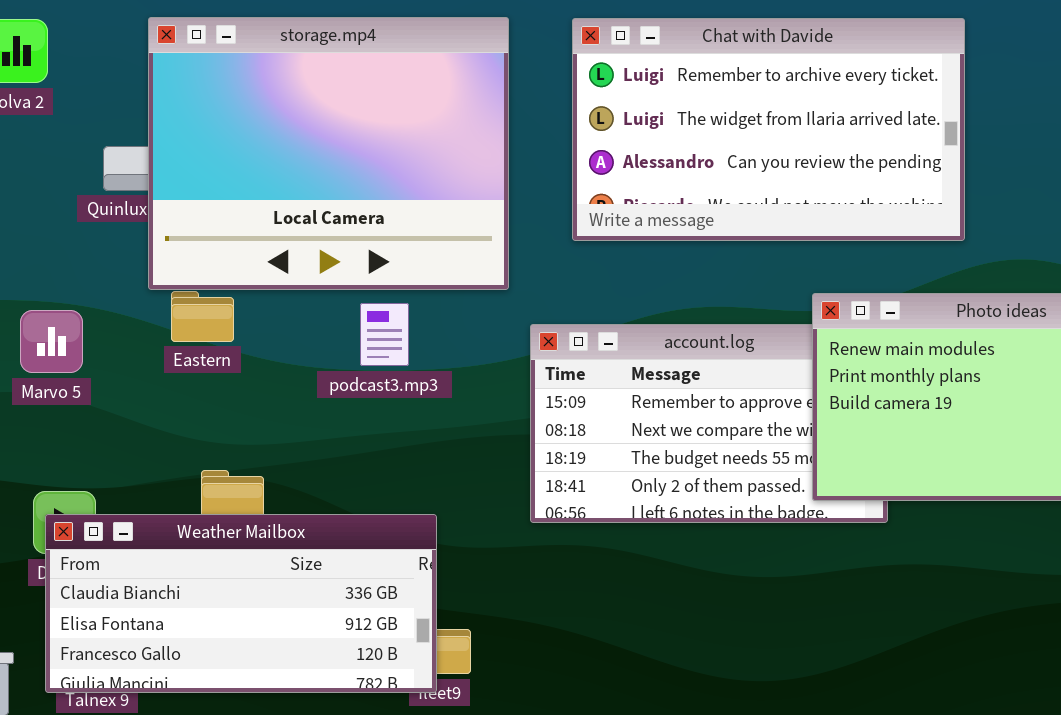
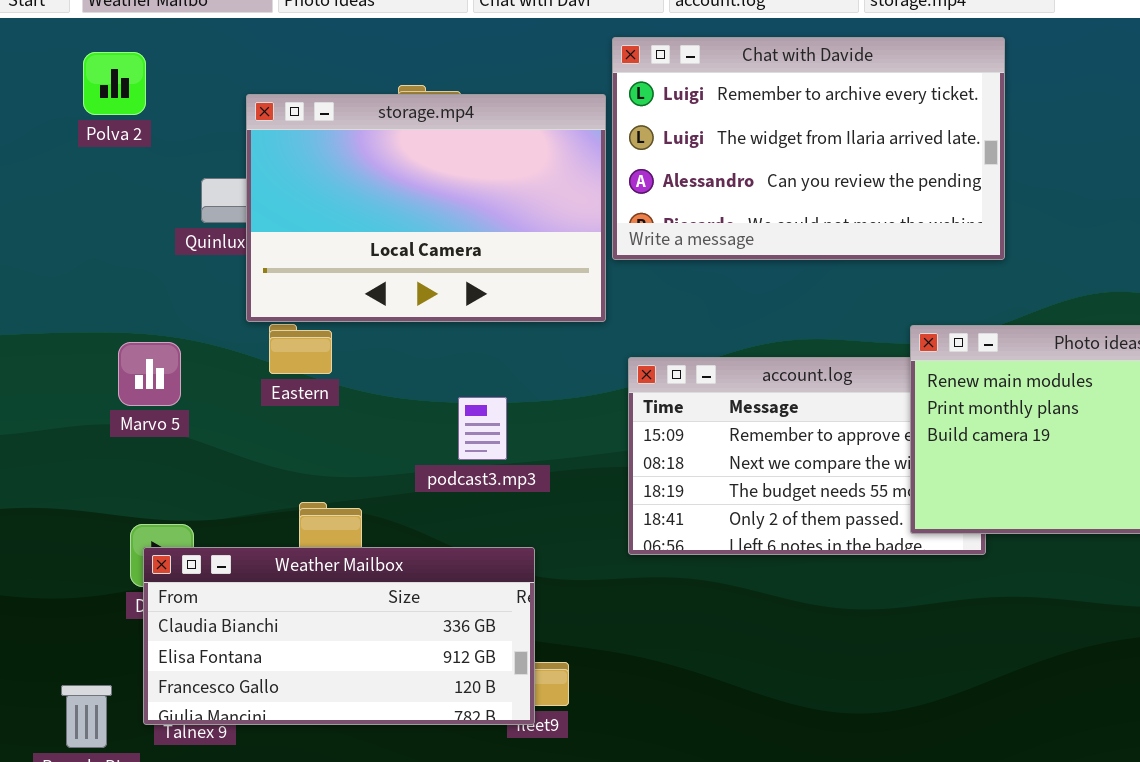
storage.mp4: [148,17,509,290] -> [246,94,606,322], resized
Chat with Davide: [572,18,965,241] -> [612,37,1005,260], moved
podcast3.mp3: [360,303,409,366] -> [458,397,507,460], moved

